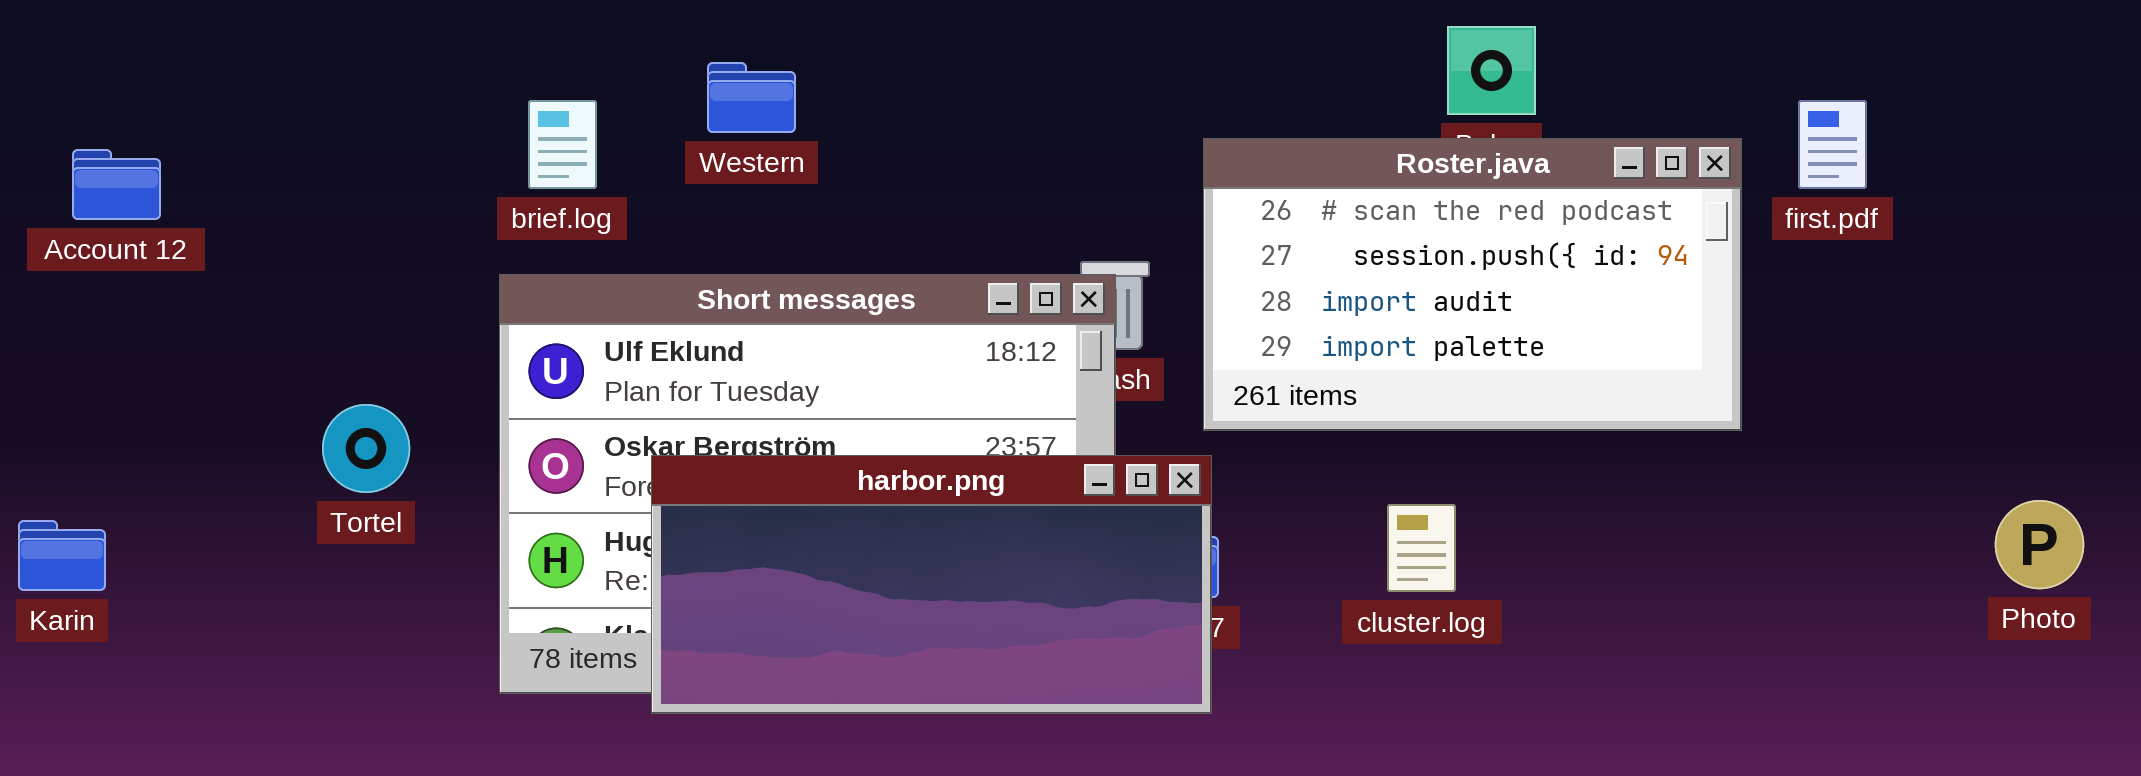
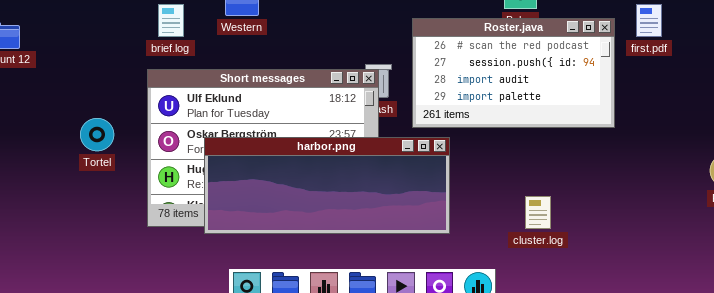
harbor.png: [651,455,1212,714] -> [204,137,450,234], resized
cluster.log: [1387,504,1456,592] -> [525,196,551,229], moved

